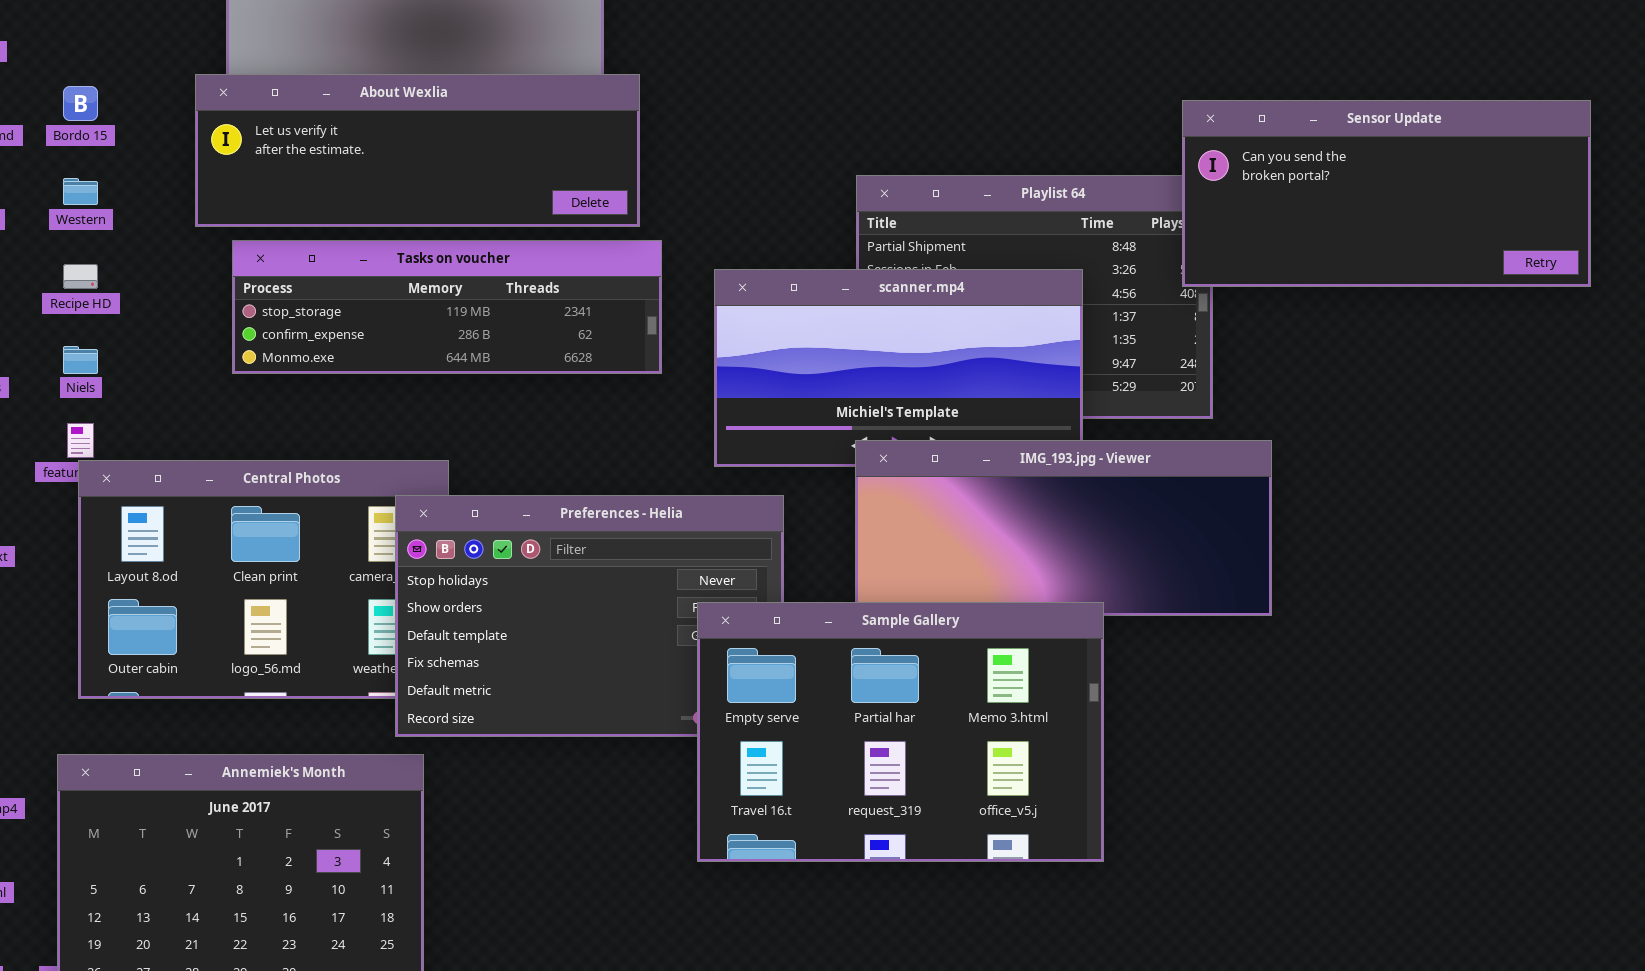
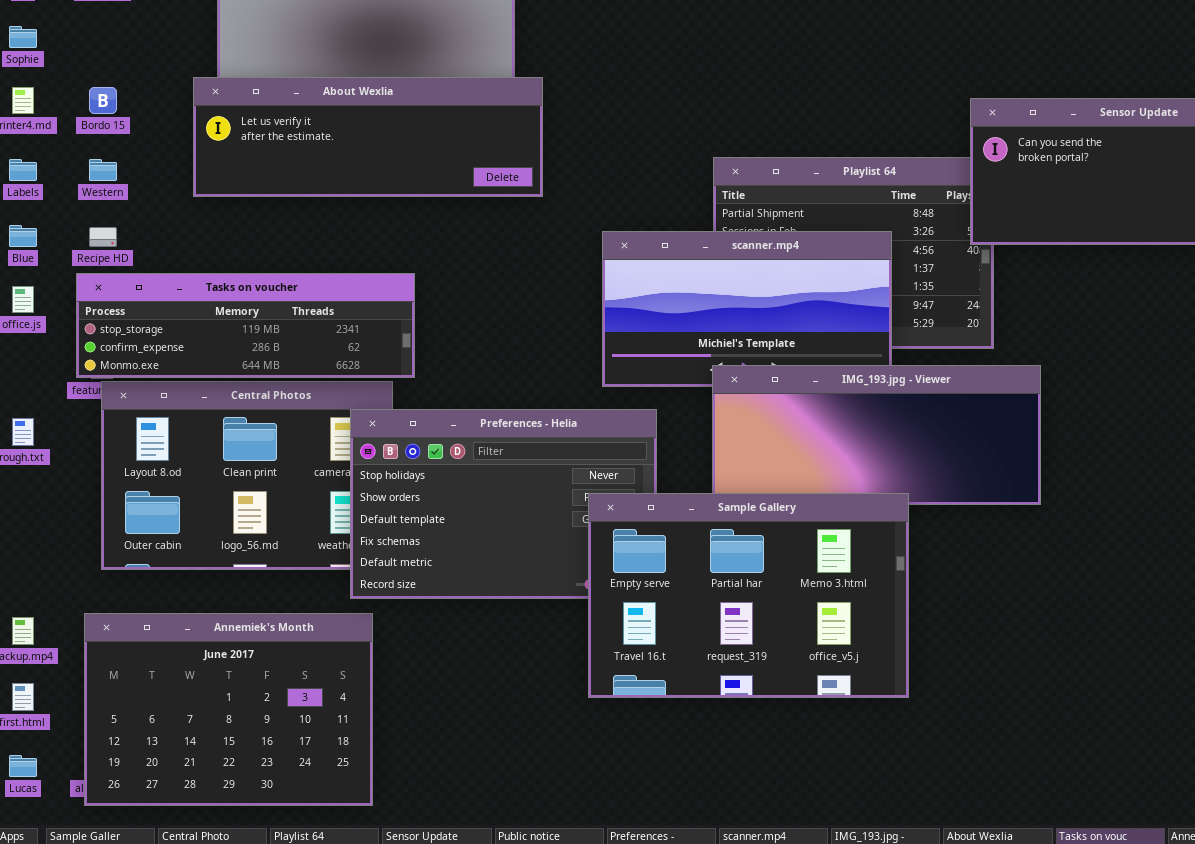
Tasks on voucher: [232,240,662,374] -> [76,273,415,378], moved

